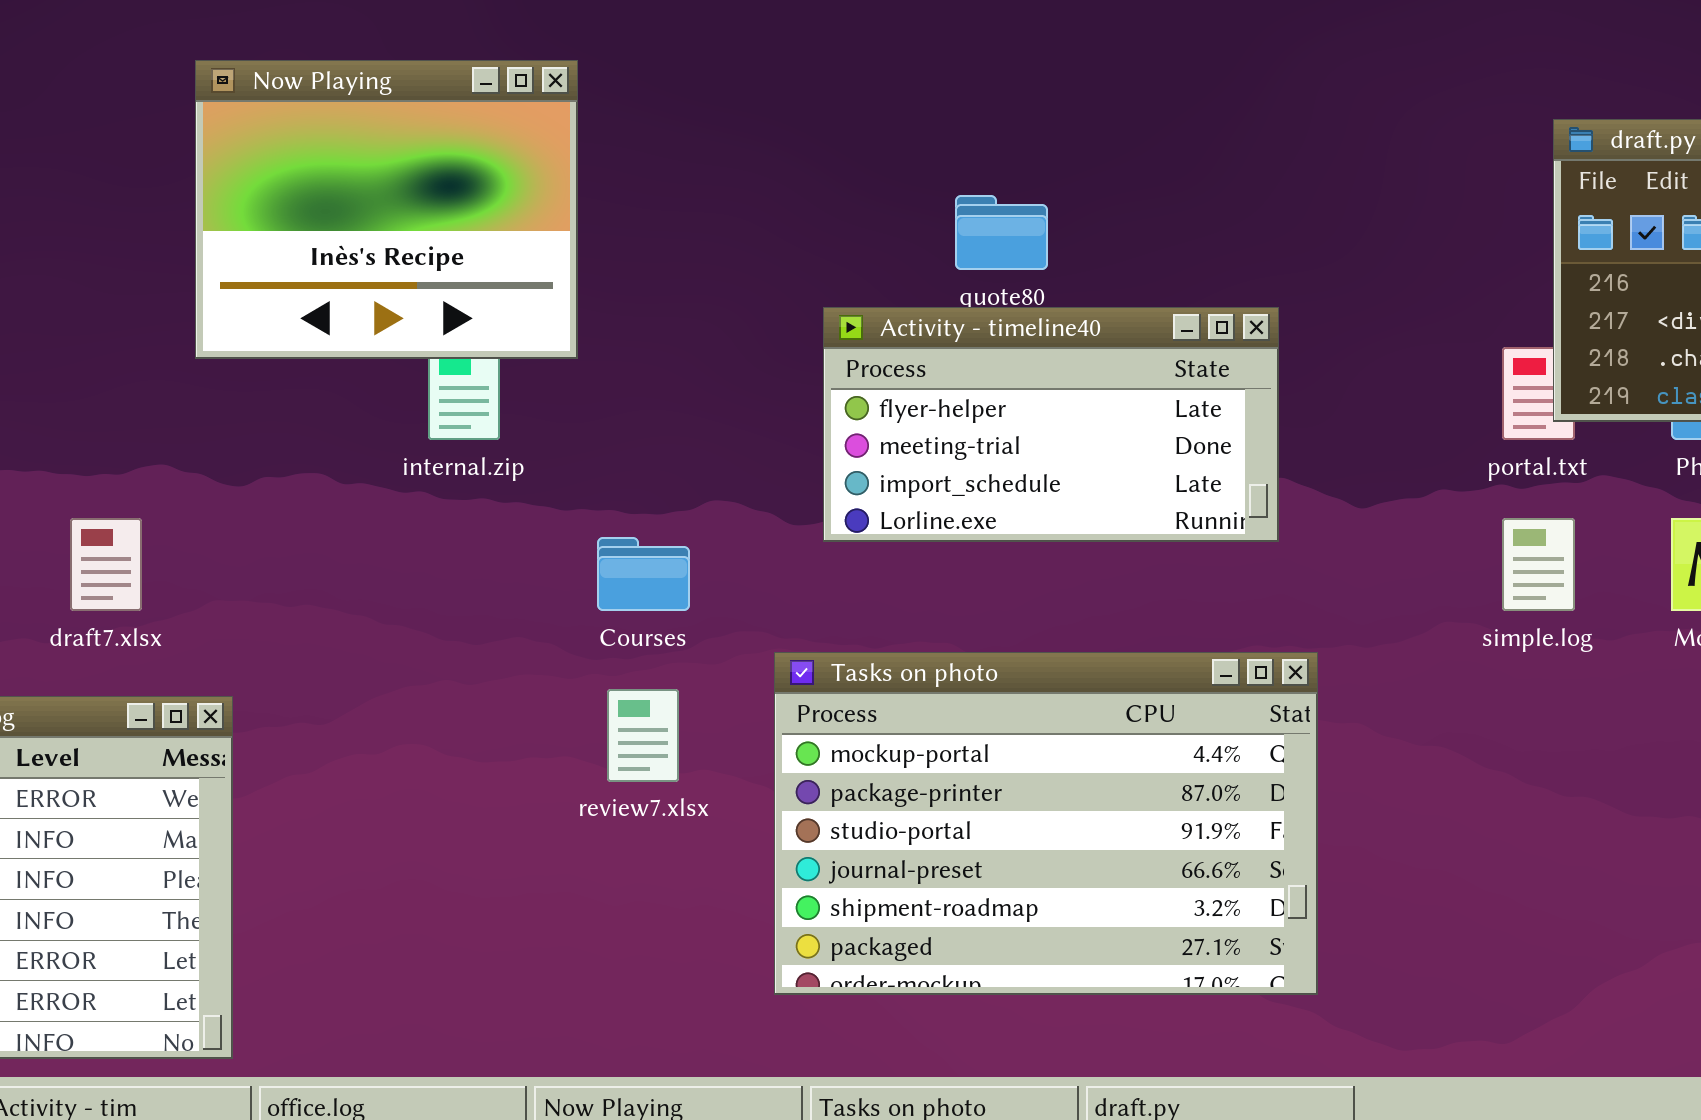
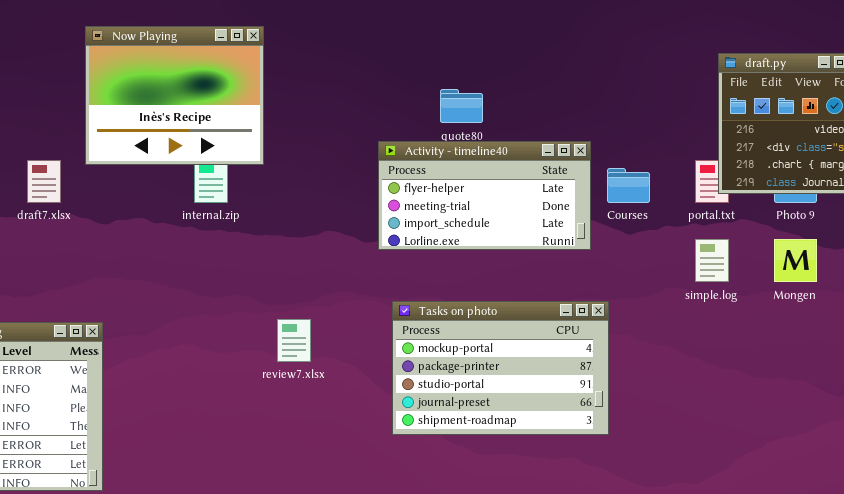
draft7.xlsx: [70,518,142,611] -> [27,160,61,203], moved
Courses: [597,537,690,611] -> [607,168,650,203], moved
Tasks on photo: [774,652,1318,995] -> [392,301,609,435], resized

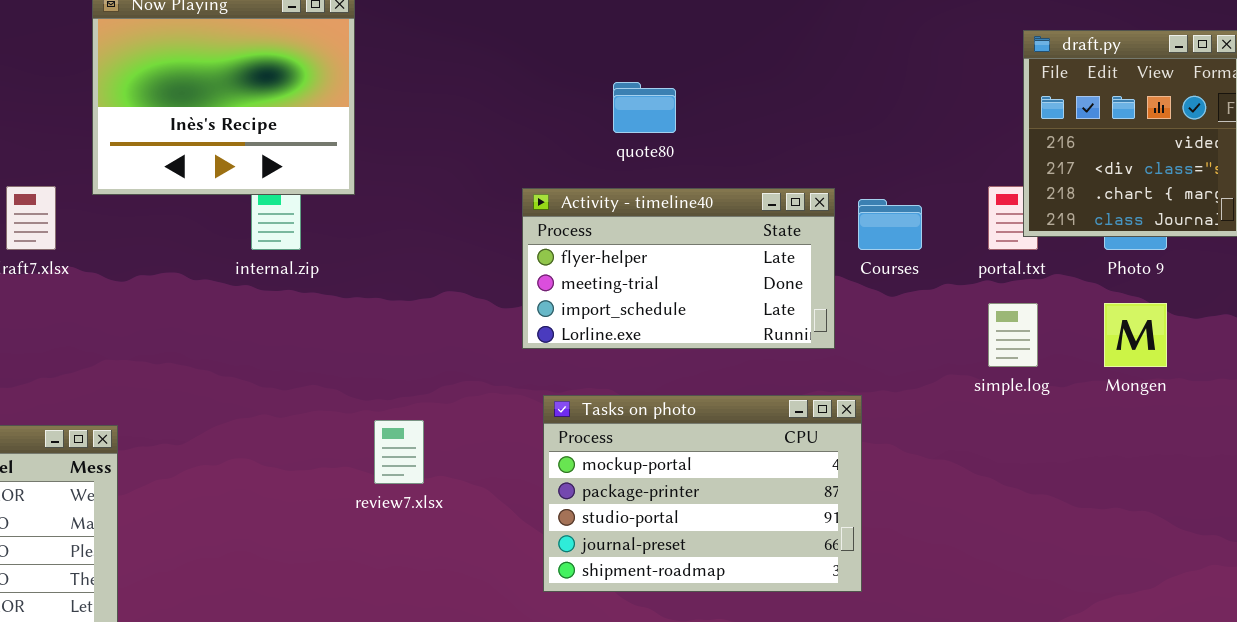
Activity - timeline40: [378,141,591,250] -> [522,188,835,349], moved

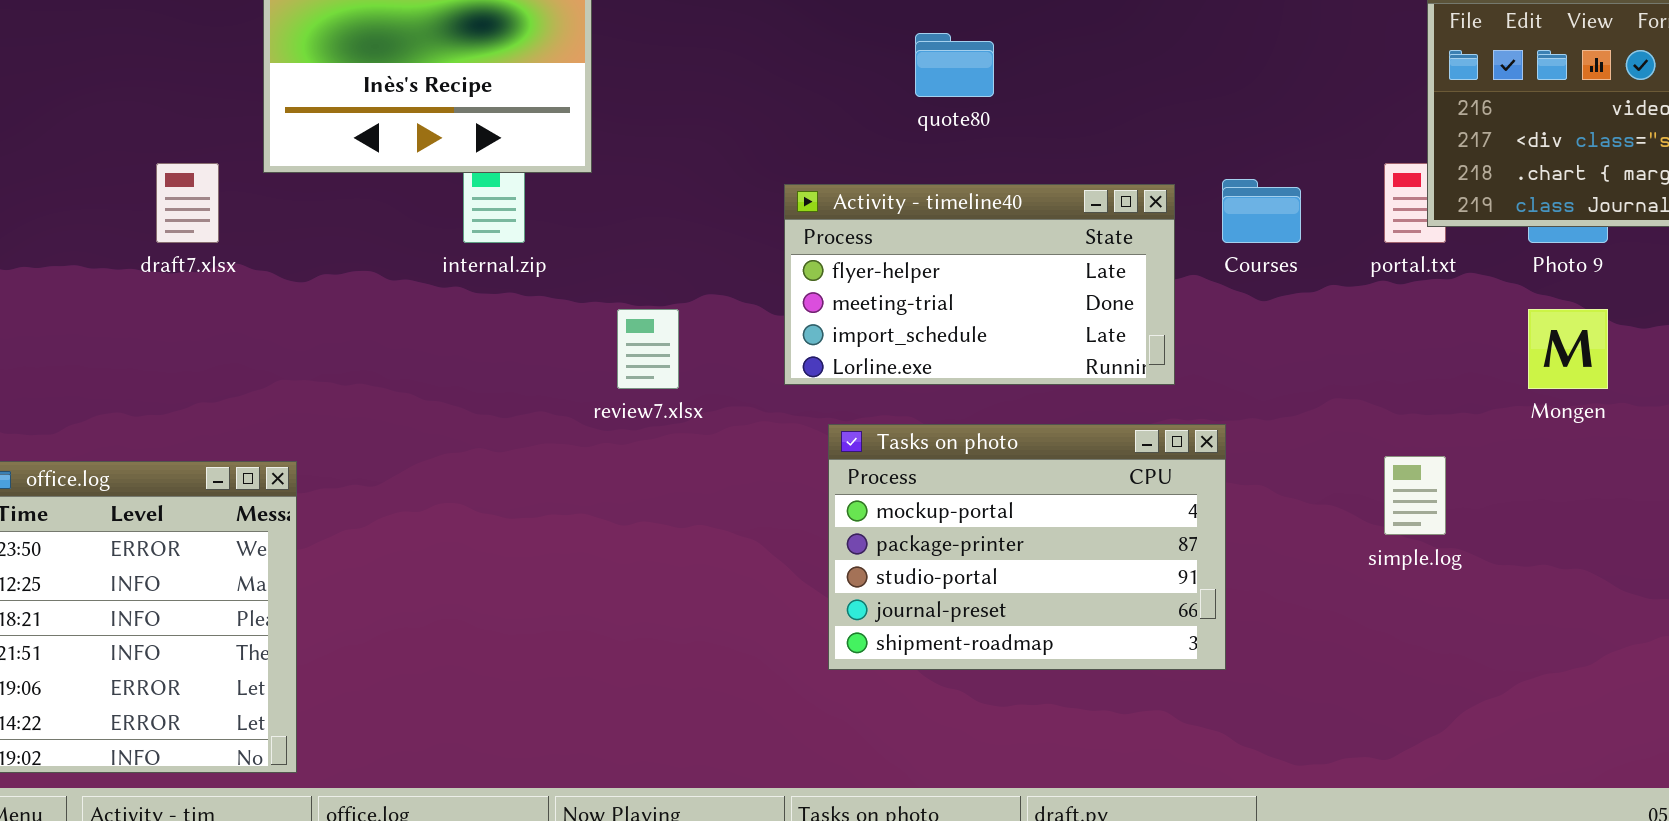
Activity - timeline40: [522,188,835,349] -> [784,184,1175,385], moved
simple.log: [988,303,1038,367] -> [1384,456,1446,535], moved
review7.xlsx: [374,420,424,484] -> [617,309,679,389], moved

